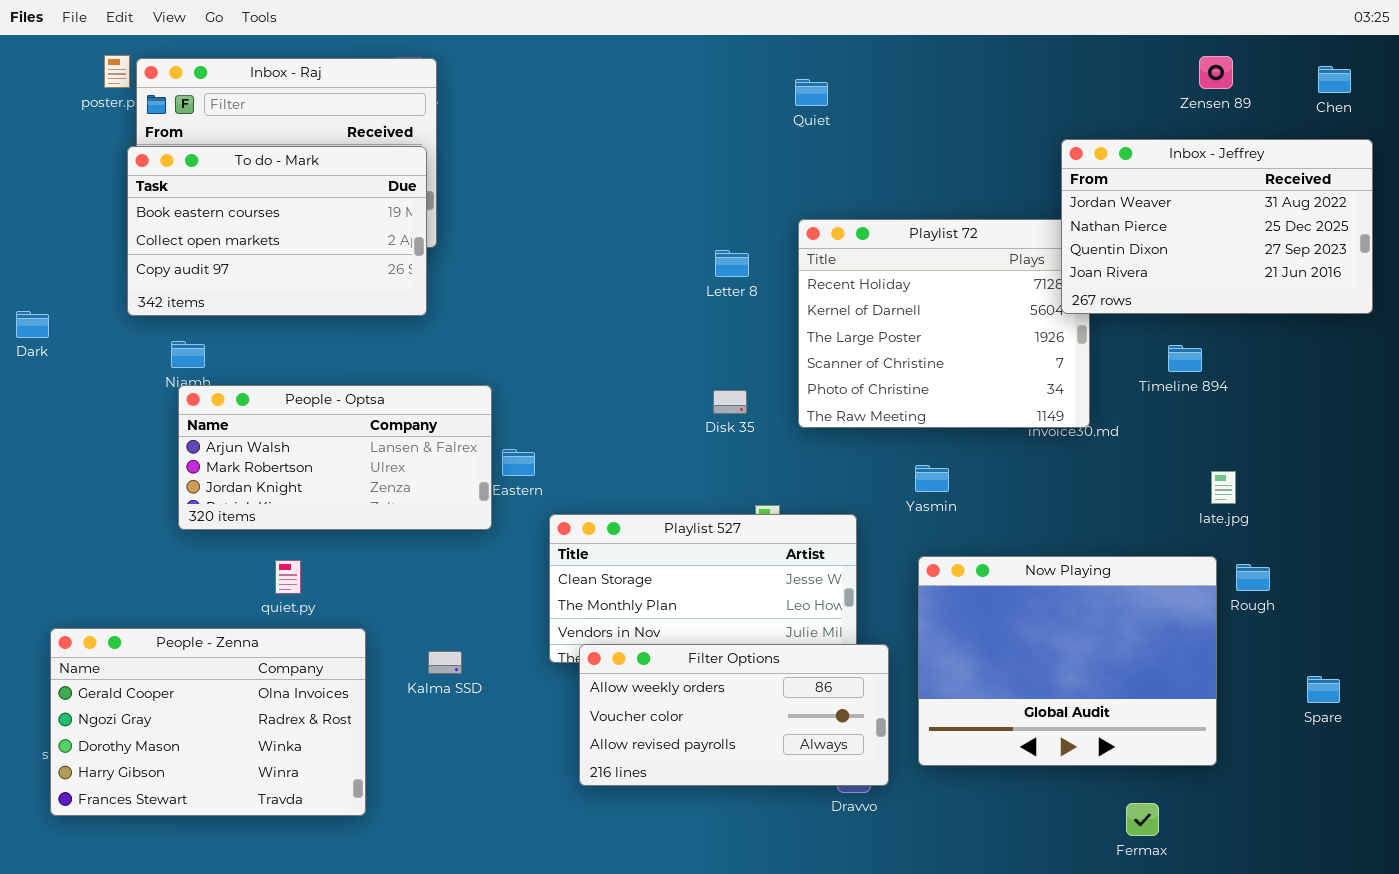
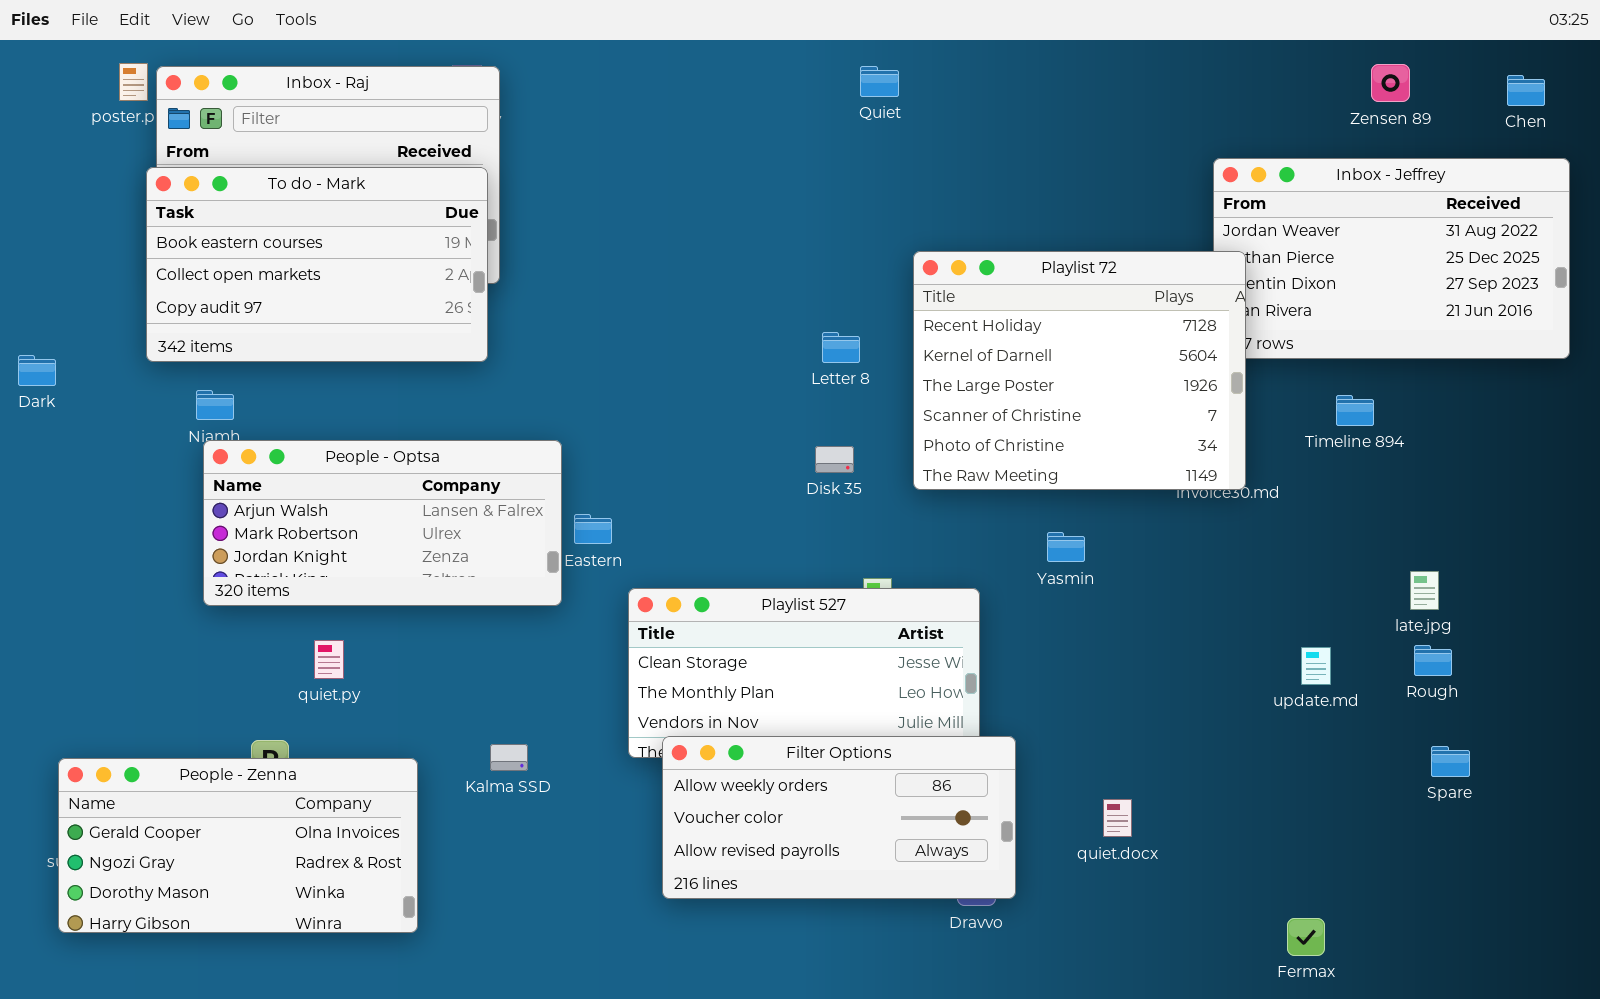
Quiet: [795,79,828,106] -> [860,66,899,97], moved
Playlist 72: [798,219,1090,428] -> [913,251,1246,490], raised
Letter 8: [715,250,749,277] -> [822,332,860,363], moved
late.jpg: [1211,471,1236,504] -> [1410,571,1439,610], moved
Now Playing: [918,556,1217,766] -> none, closed
People - Zenna: [50,628,366,816] -> [58,758,418,933], resized
Spare: [1307,676,1340,703] -> [1431,746,1470,777], moved

